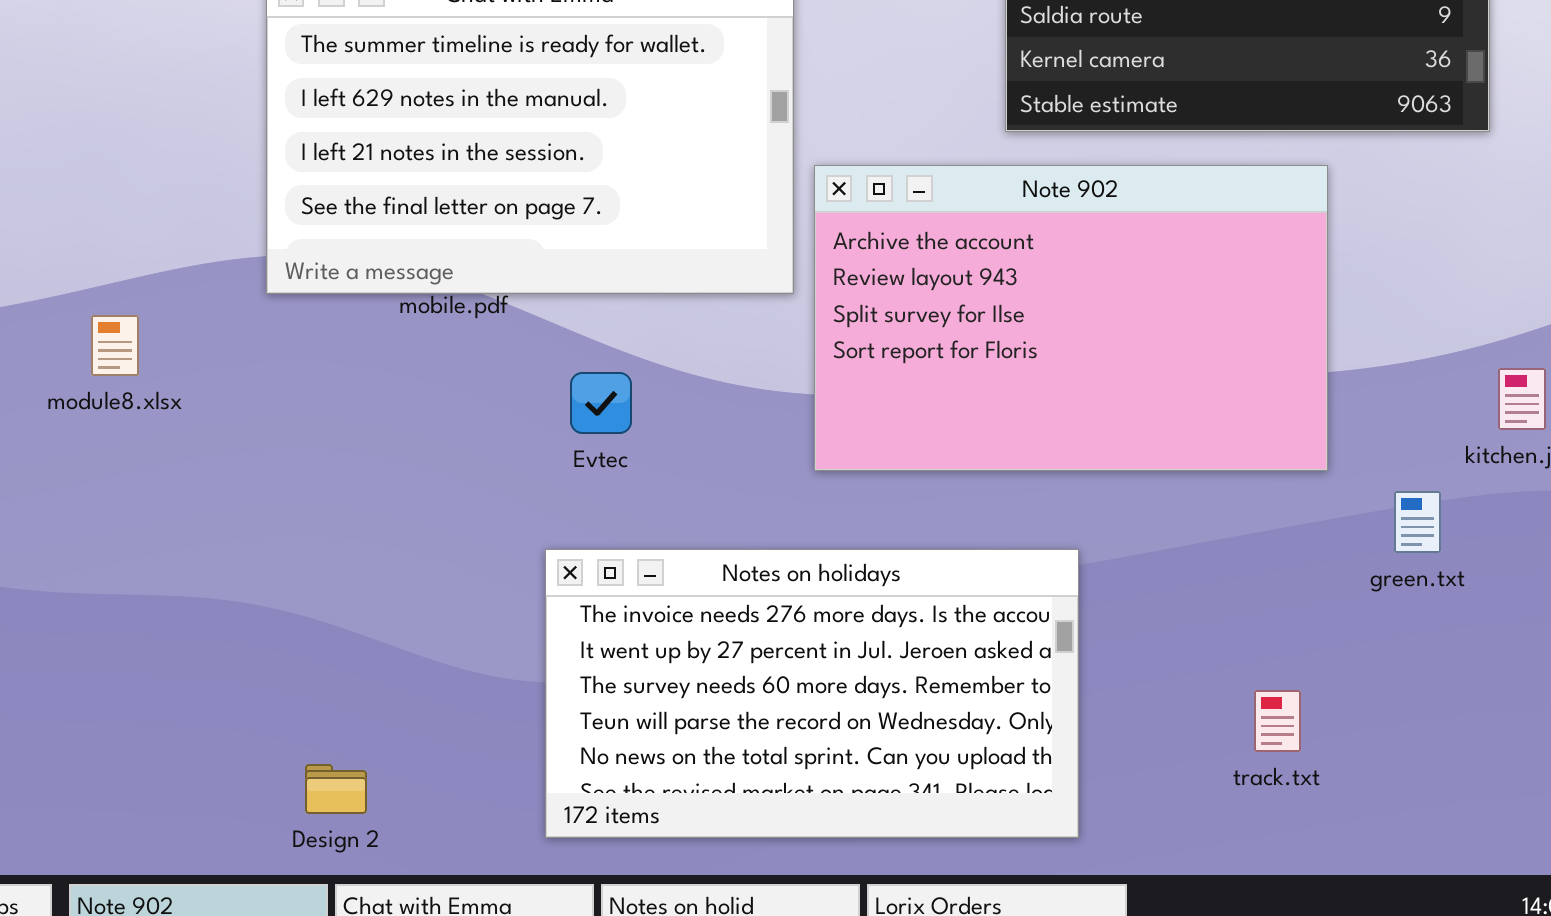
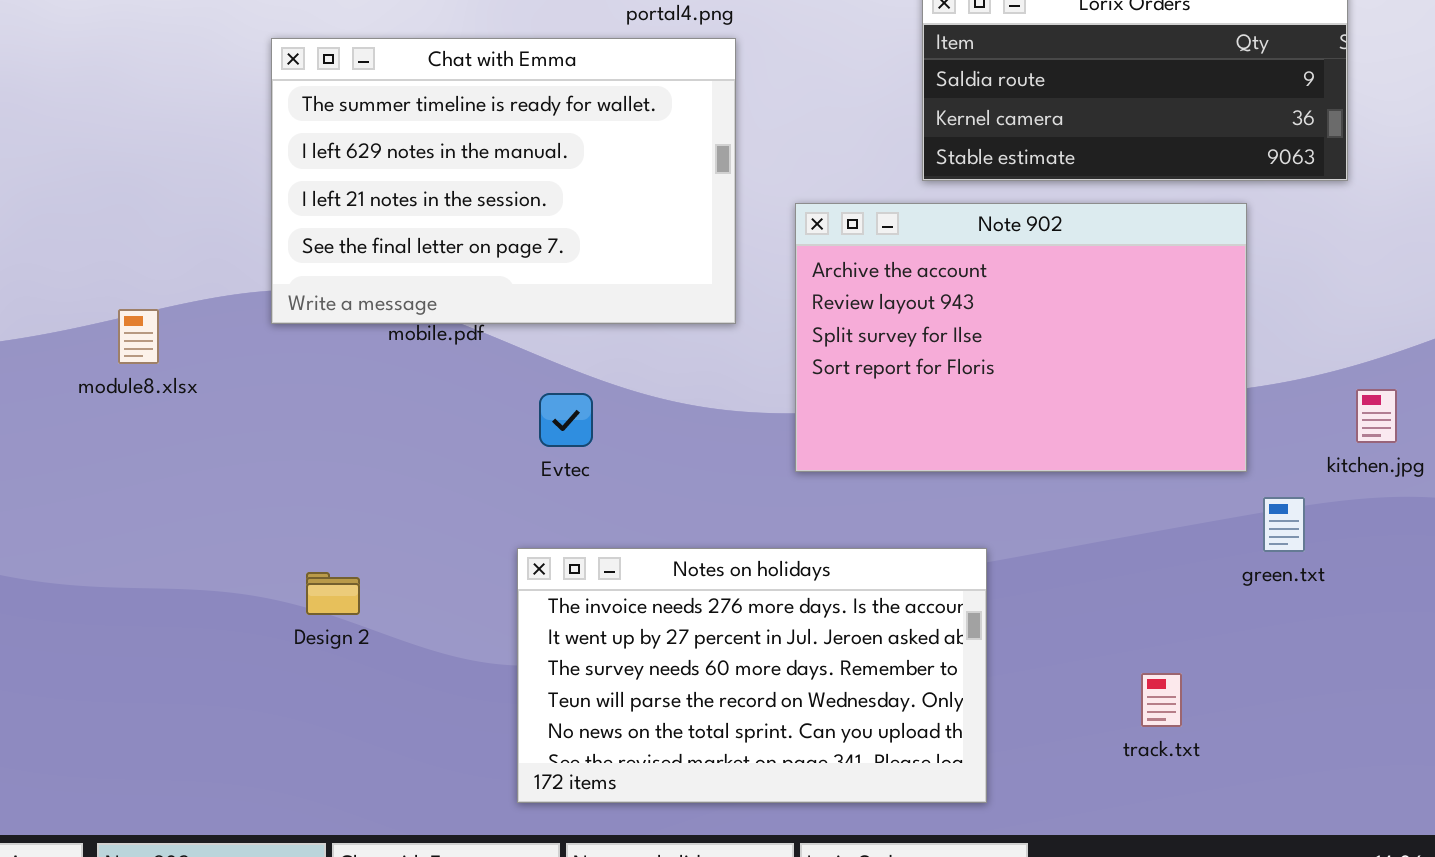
Note 902: [814,165,1328,471] -> [795,203,1247,472], moved
module8.xlsx: [91,315,139,376] -> [118,309,159,364], moved
Design 2: [305,764,367,814] -> [306,572,360,615], moved

